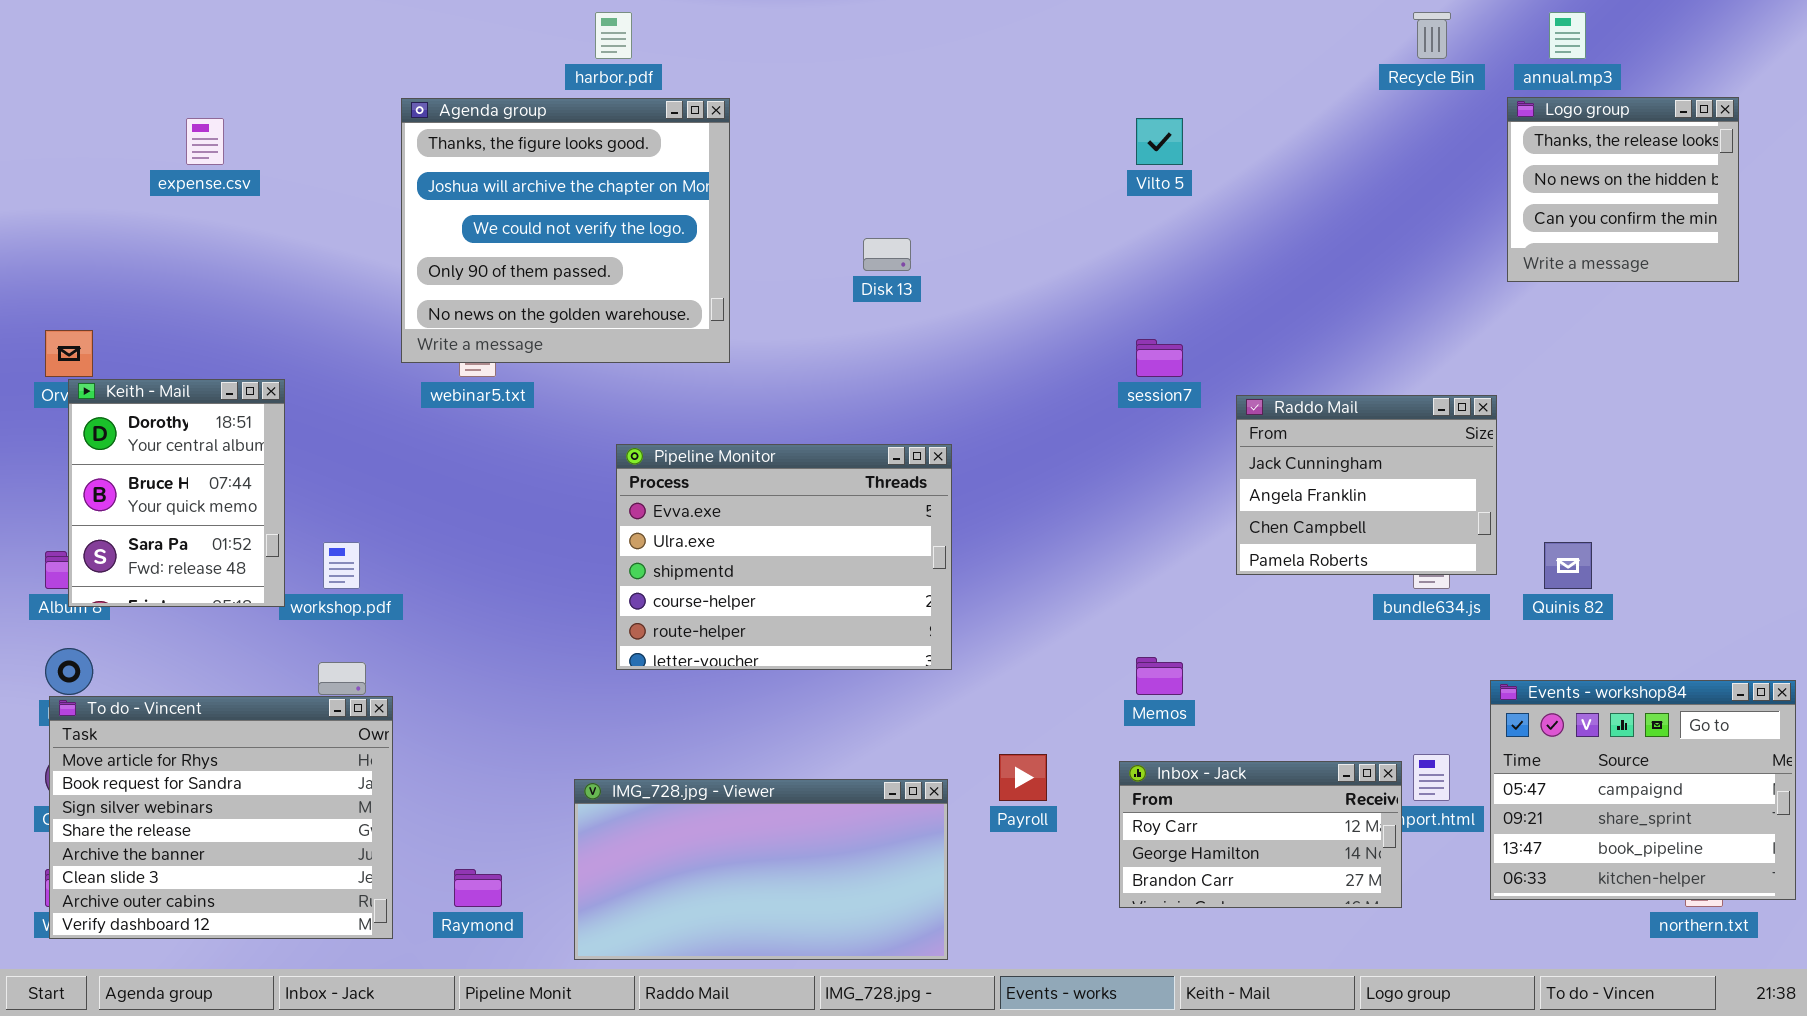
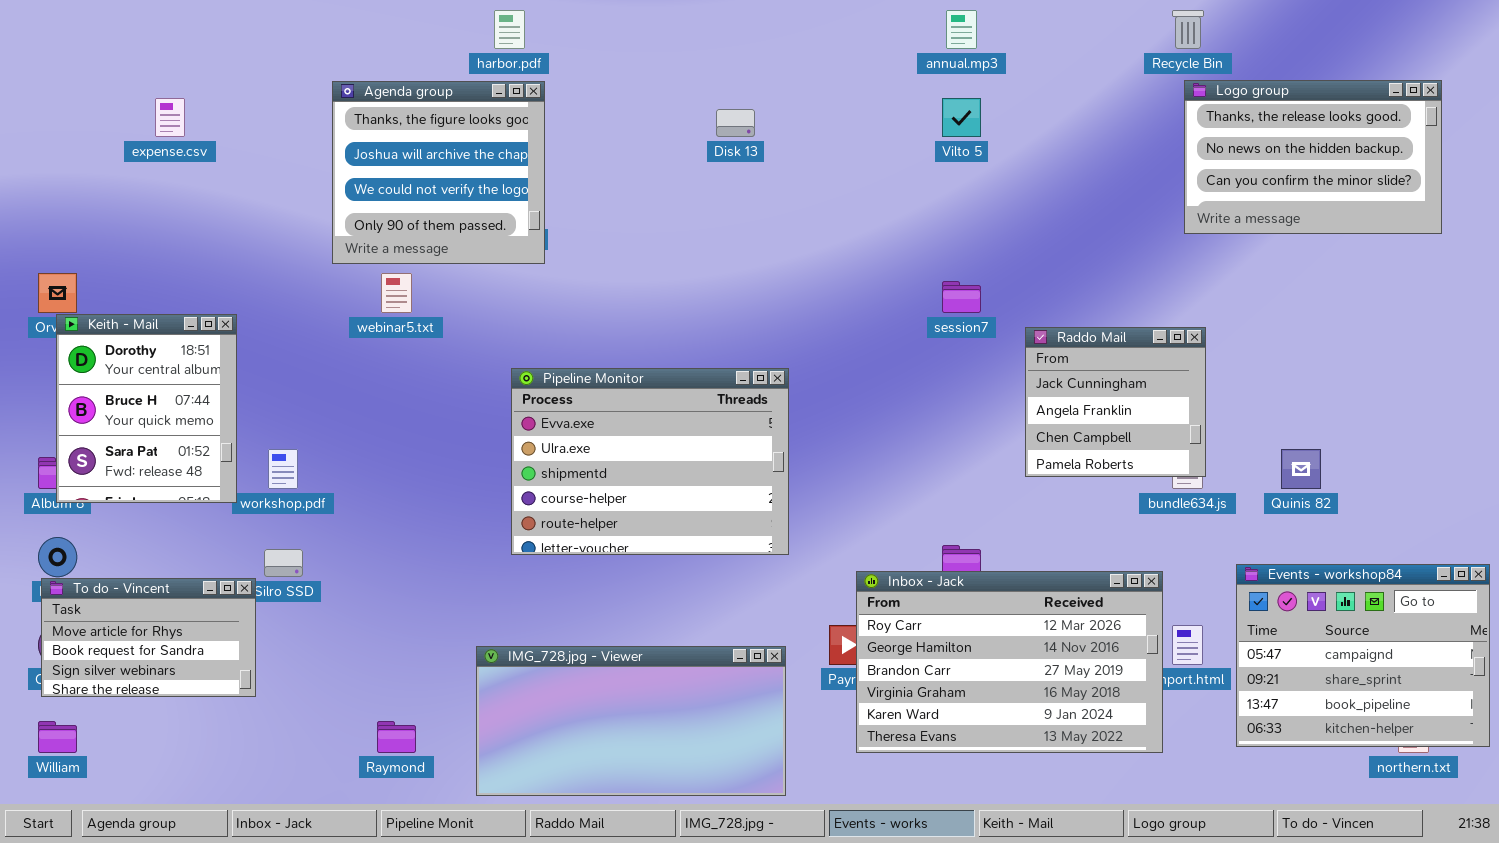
annual.mp3: [1549,12,1586,59] -> [946,10,977,49], moved
Logo group: [1507,97,1739,282] -> [1184,80,1442,234], resized
Agenda group: [401,98,730,363] -> [332,81,545,264], resized
Disk 13: [863,238,911,271] -> [716,109,755,137], moved
Raddo Mail: [1236,395,1497,575] -> [1025,327,1206,477], resized
To do - Vincent: [49,696,393,939] -> [41,578,256,697], resized
Inbox - Jack: [1119,761,1402,908] -> [856,571,1163,753], resized

